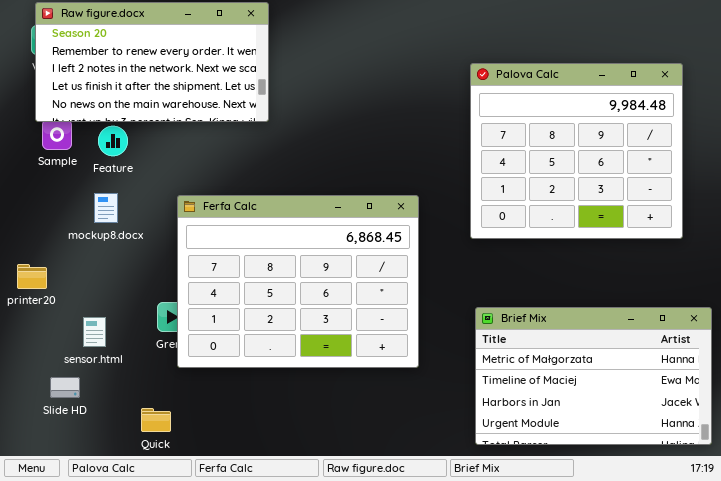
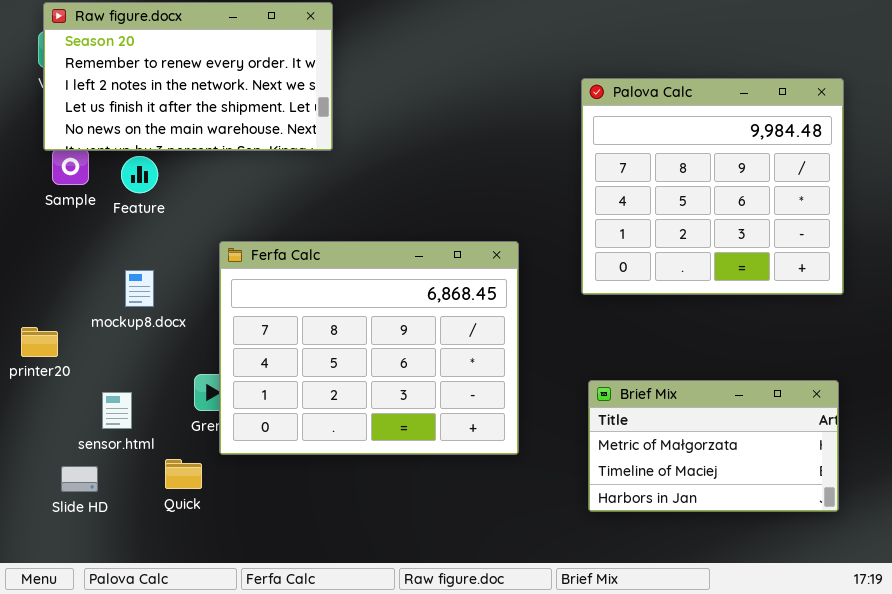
mockup8.docx: [94,193,118,223] -> [125,270,154,307], moved
Brief Mix: [475,307,712,445] -> [588,380,839,512], resized
Quick: [141,408,171,432] -> [165,459,202,489], moved

